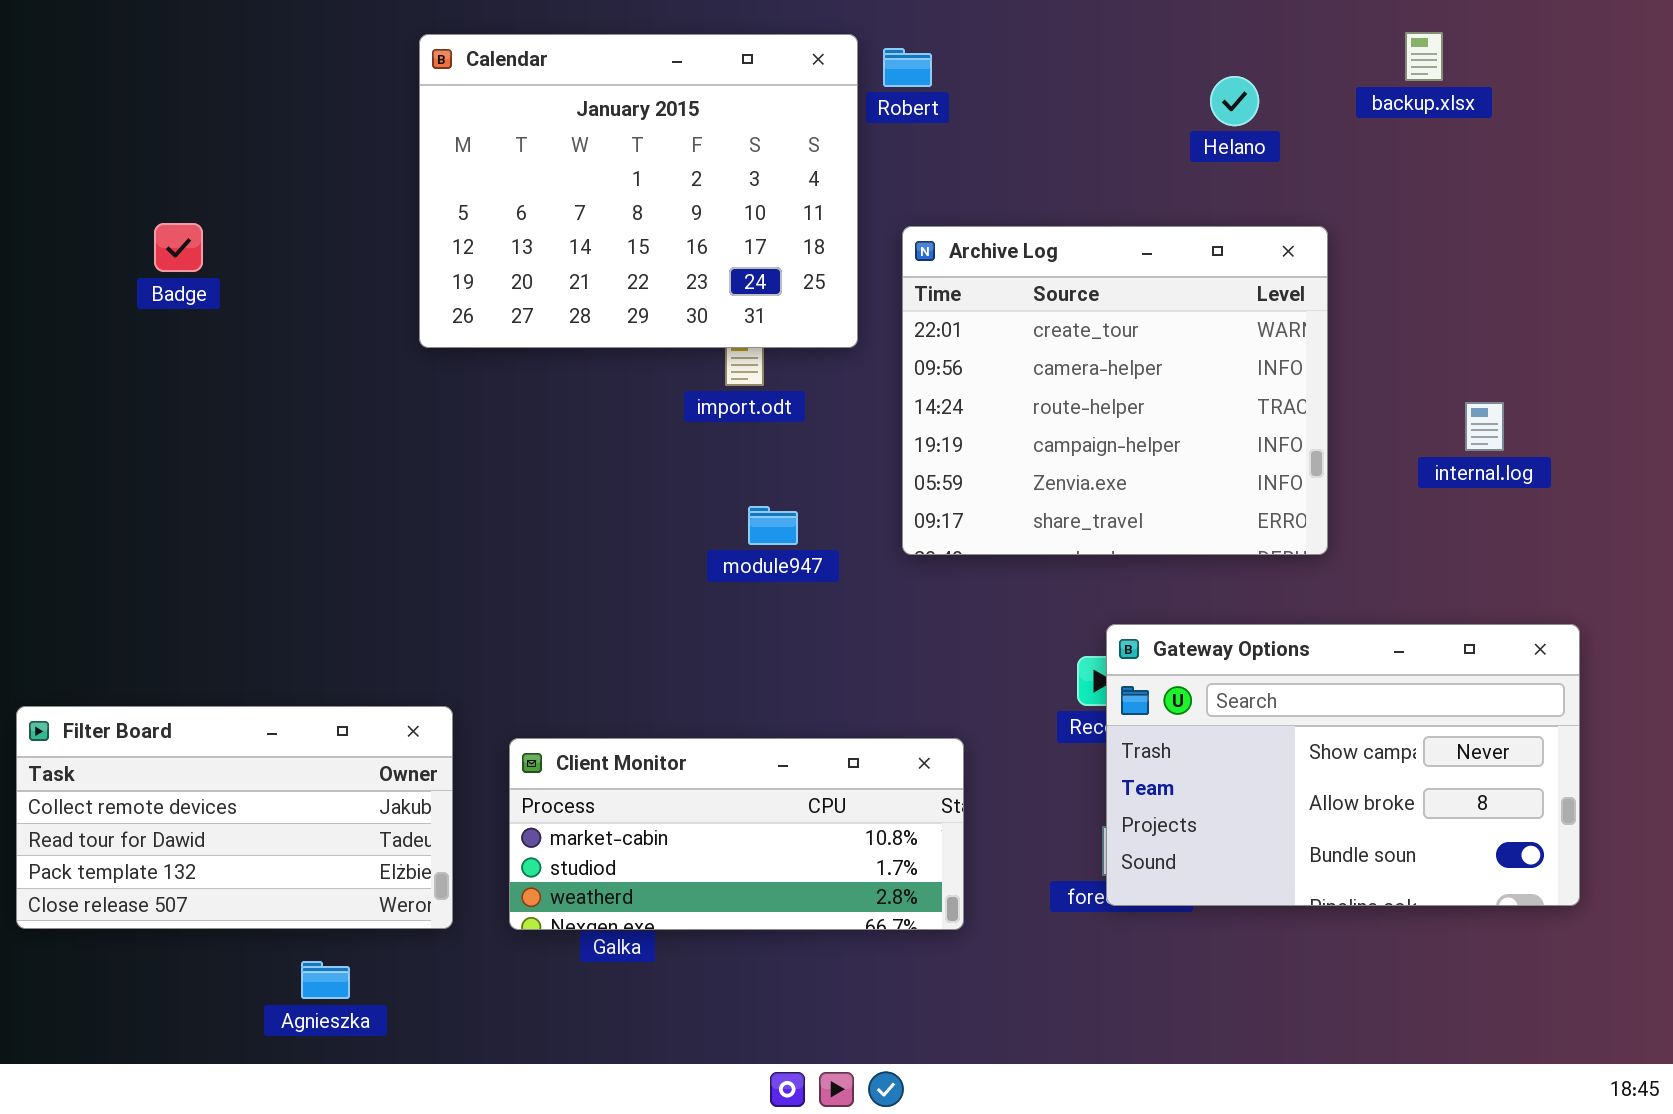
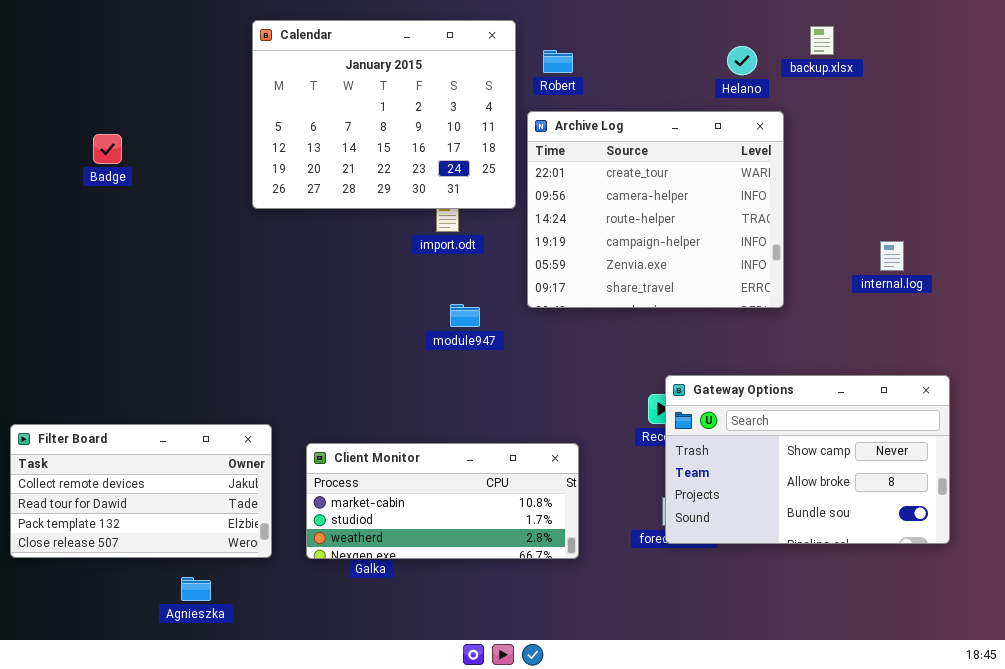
backup.xlsx: [1405,32,1443,81] -> [810,26,834,55], moved
Robert: [883,48,932,87] -> [543,50,573,73], moved
Archive Log: [902,226,1328,555] -> [527,111,784,308], moved

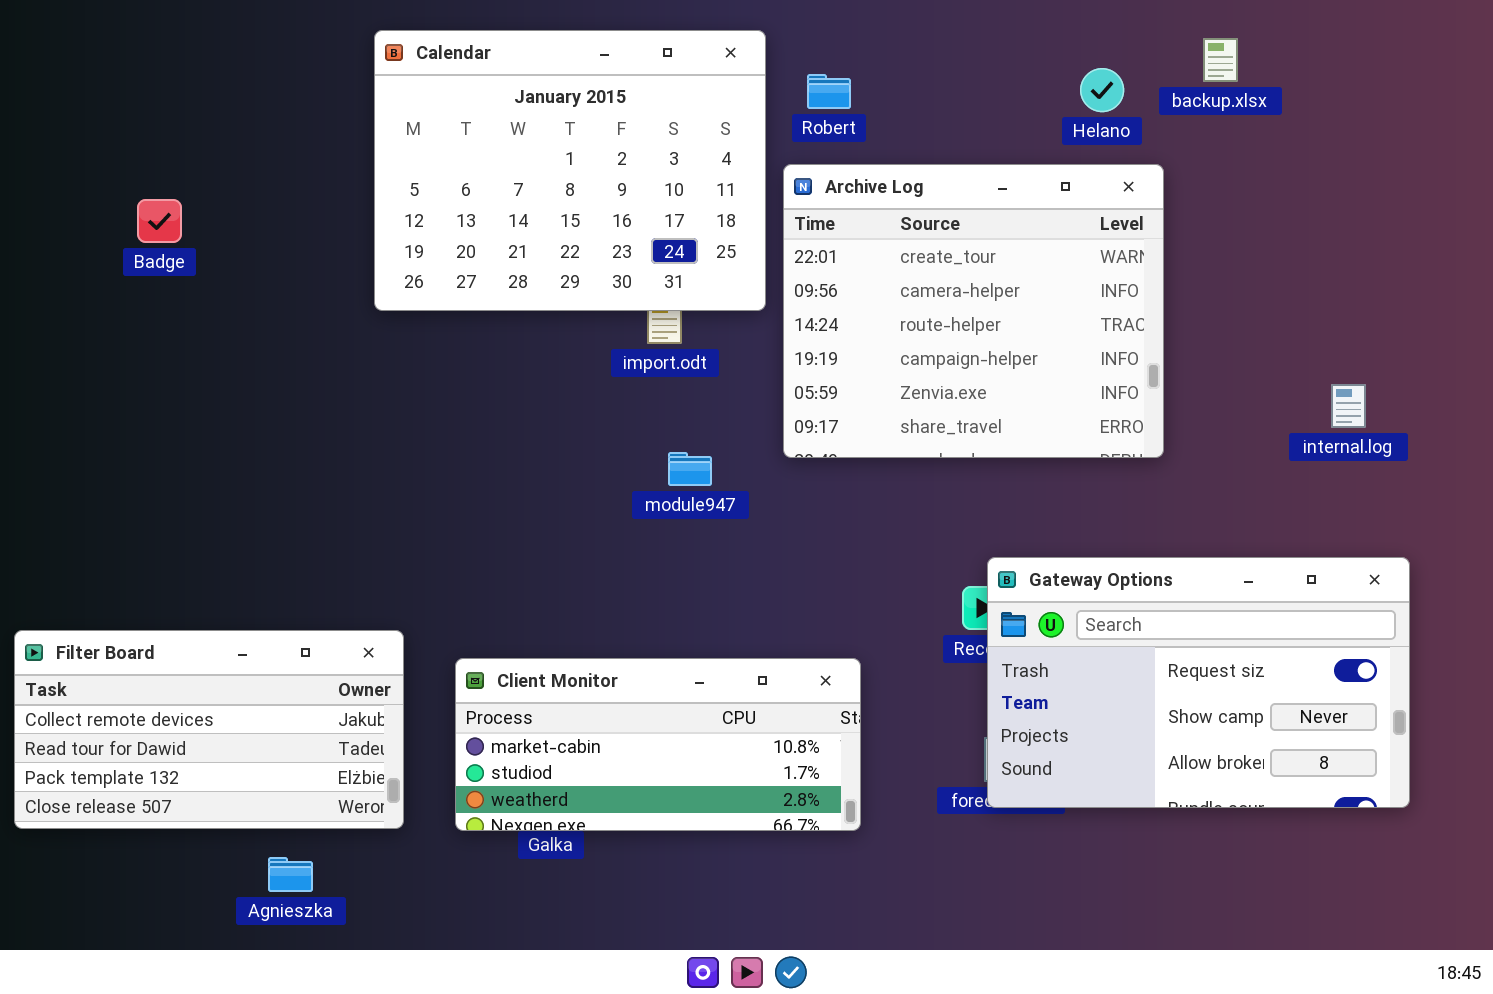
internal.log: [880,241,904,271] -> [1331,384,1366,428], moved
Gateway Options: [665,375,950,544] -> [987,557,1410,808], scrolled up 1 row

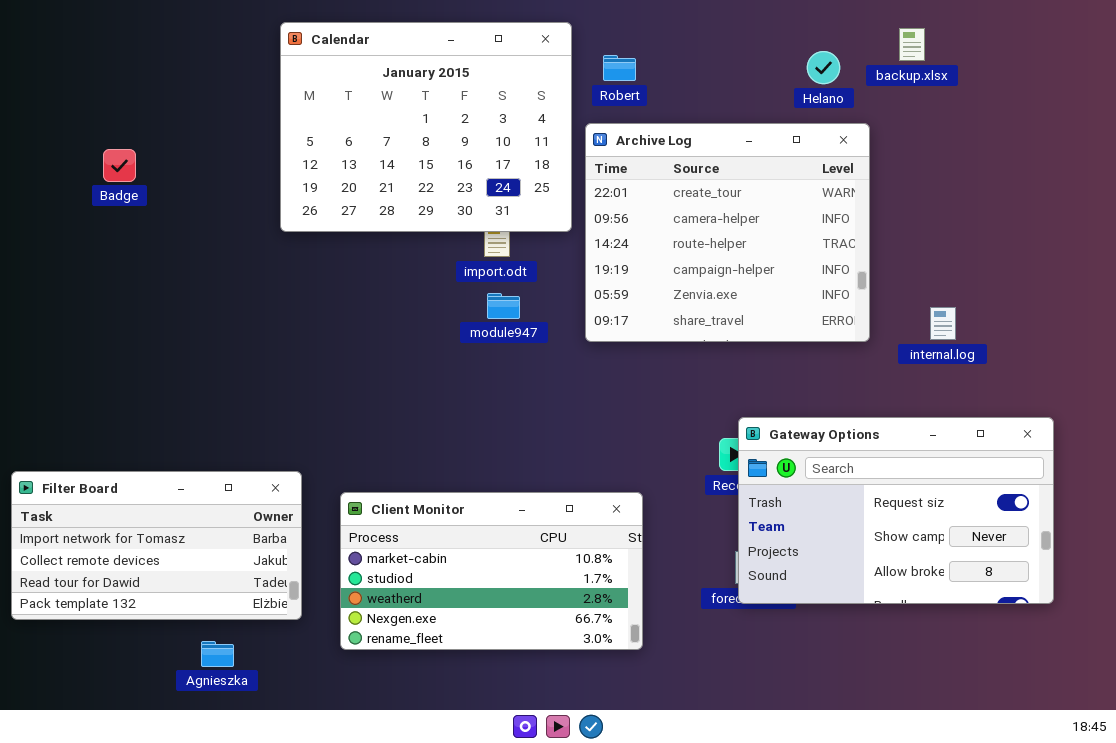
internal.log: [1331,384,1366,428] -> [930,307,956,340], moved
module947: [668,452,712,486] -> [487,293,520,319], moved
Filter Board: [14,630,404,829] -> [11,471,302,620], scrolled up 1 row
Client Monitor: [455,658,861,831] -> [340,492,643,650], resized

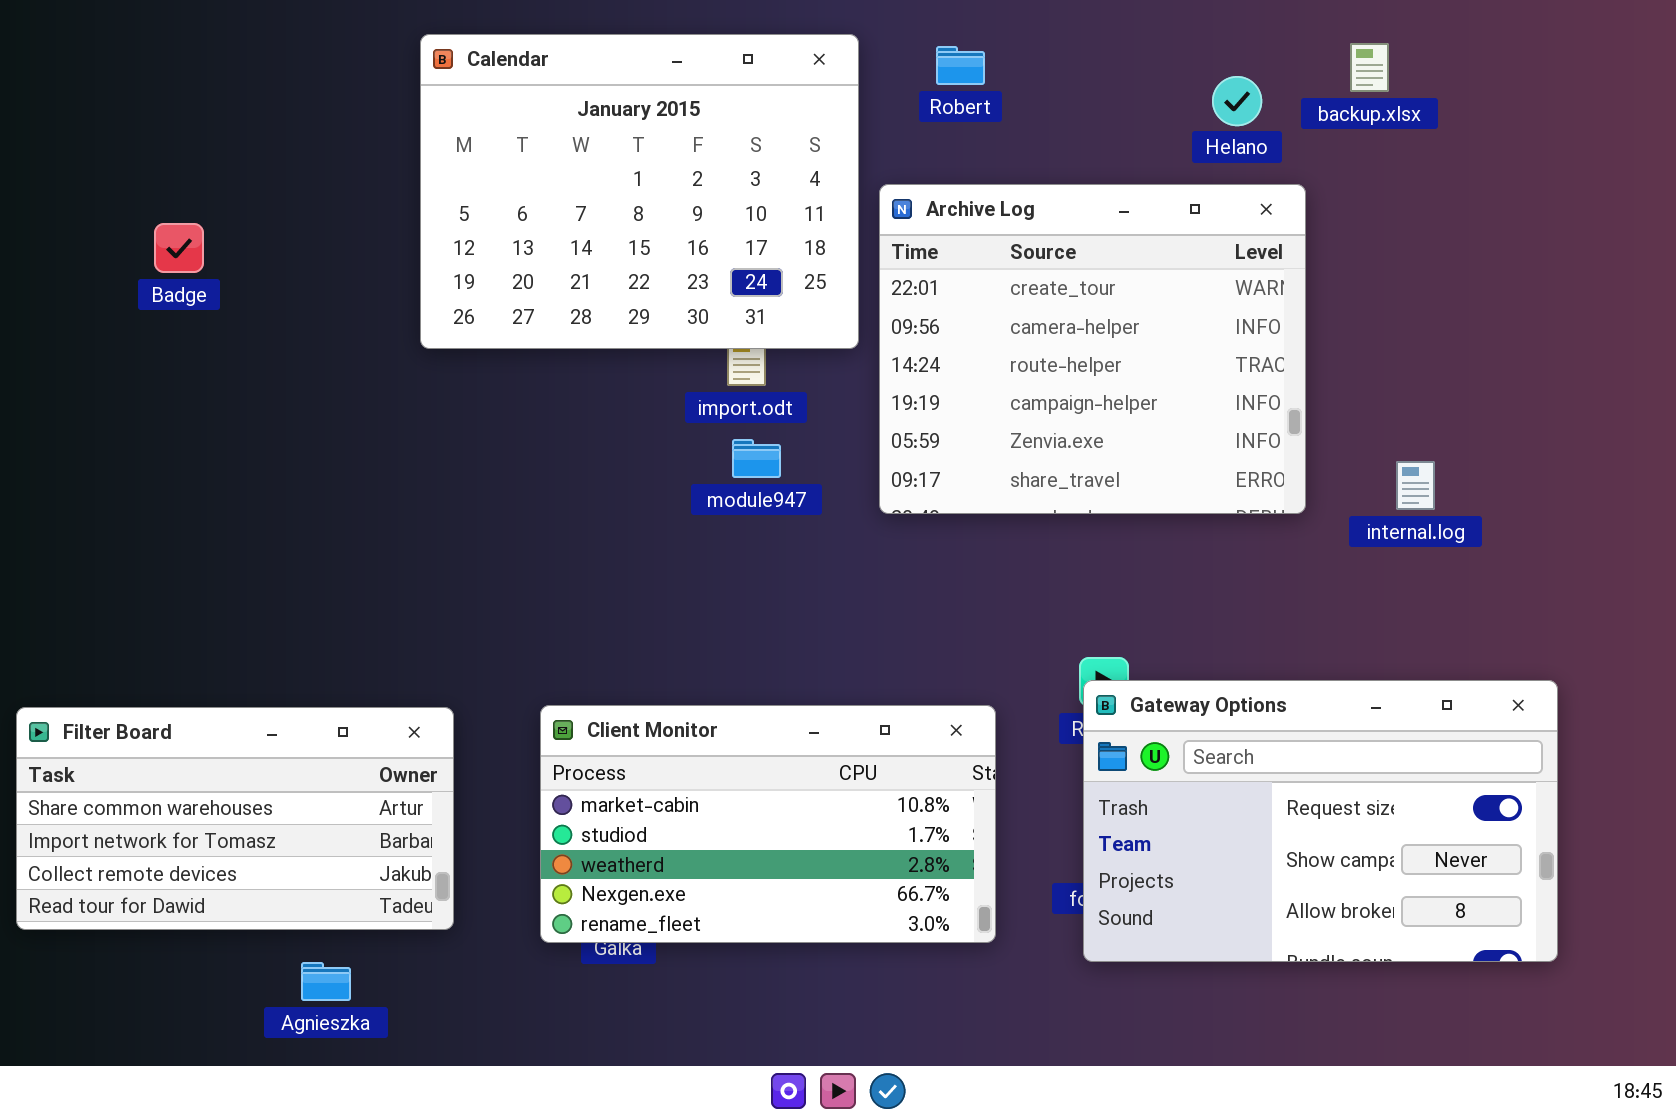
Robert: [603,55,636,81] -> [936,46,985,85], moved
Gateway Options: [738,417,1054,604] -> [1083,680,1558,962], moved
Filter Board: [11,471,302,620] -> [16,707,454,930], scrolled up 1 row
Client Monitor: [340,492,643,650] -> [540,705,996,943], moved

